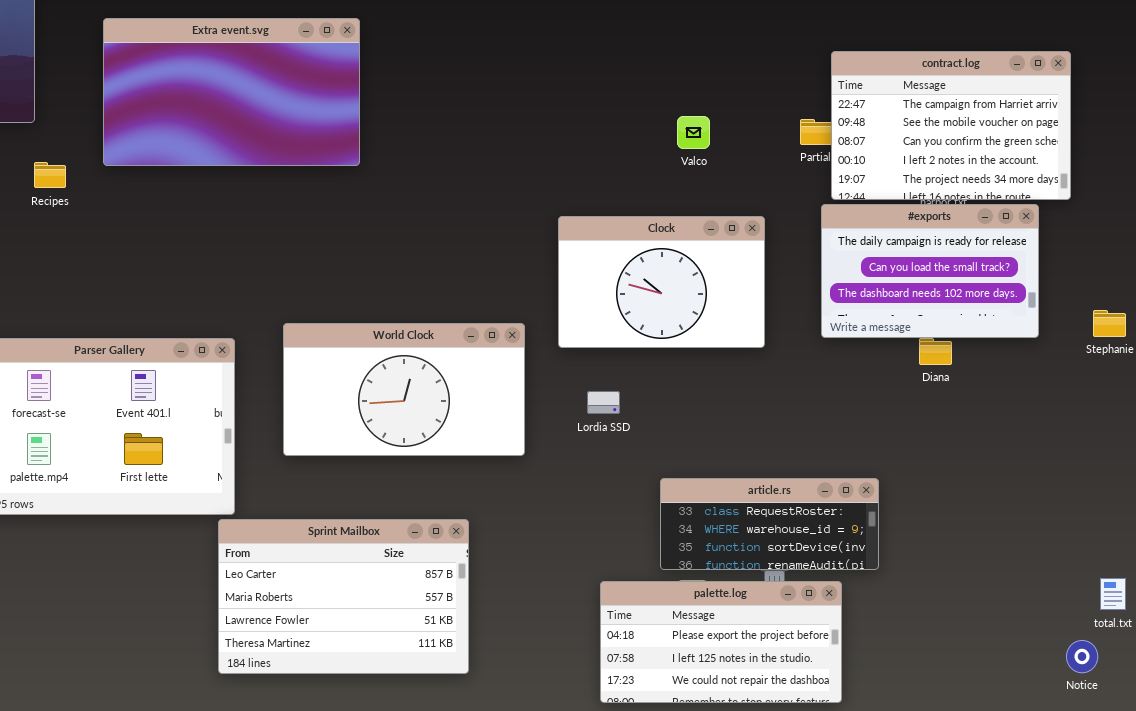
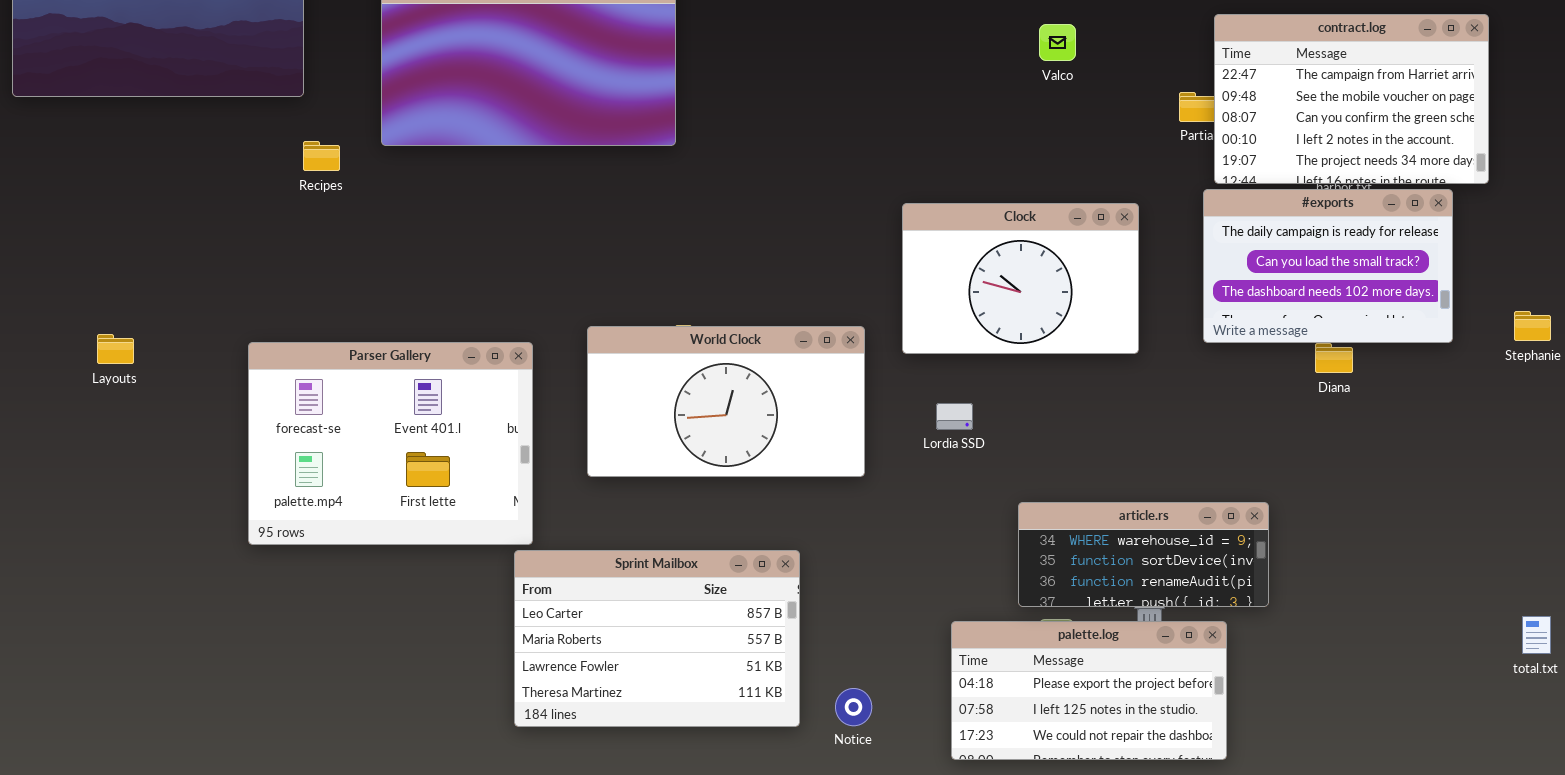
Valco: [677,116,710,149] -> [1039,24,1076,61], moved
article.rs: [660,478,879,570] -> [1018,502,1269,607], scrolled down 1 row
Notice: [1066,640,1098,673] -> [835,688,872,726], moved

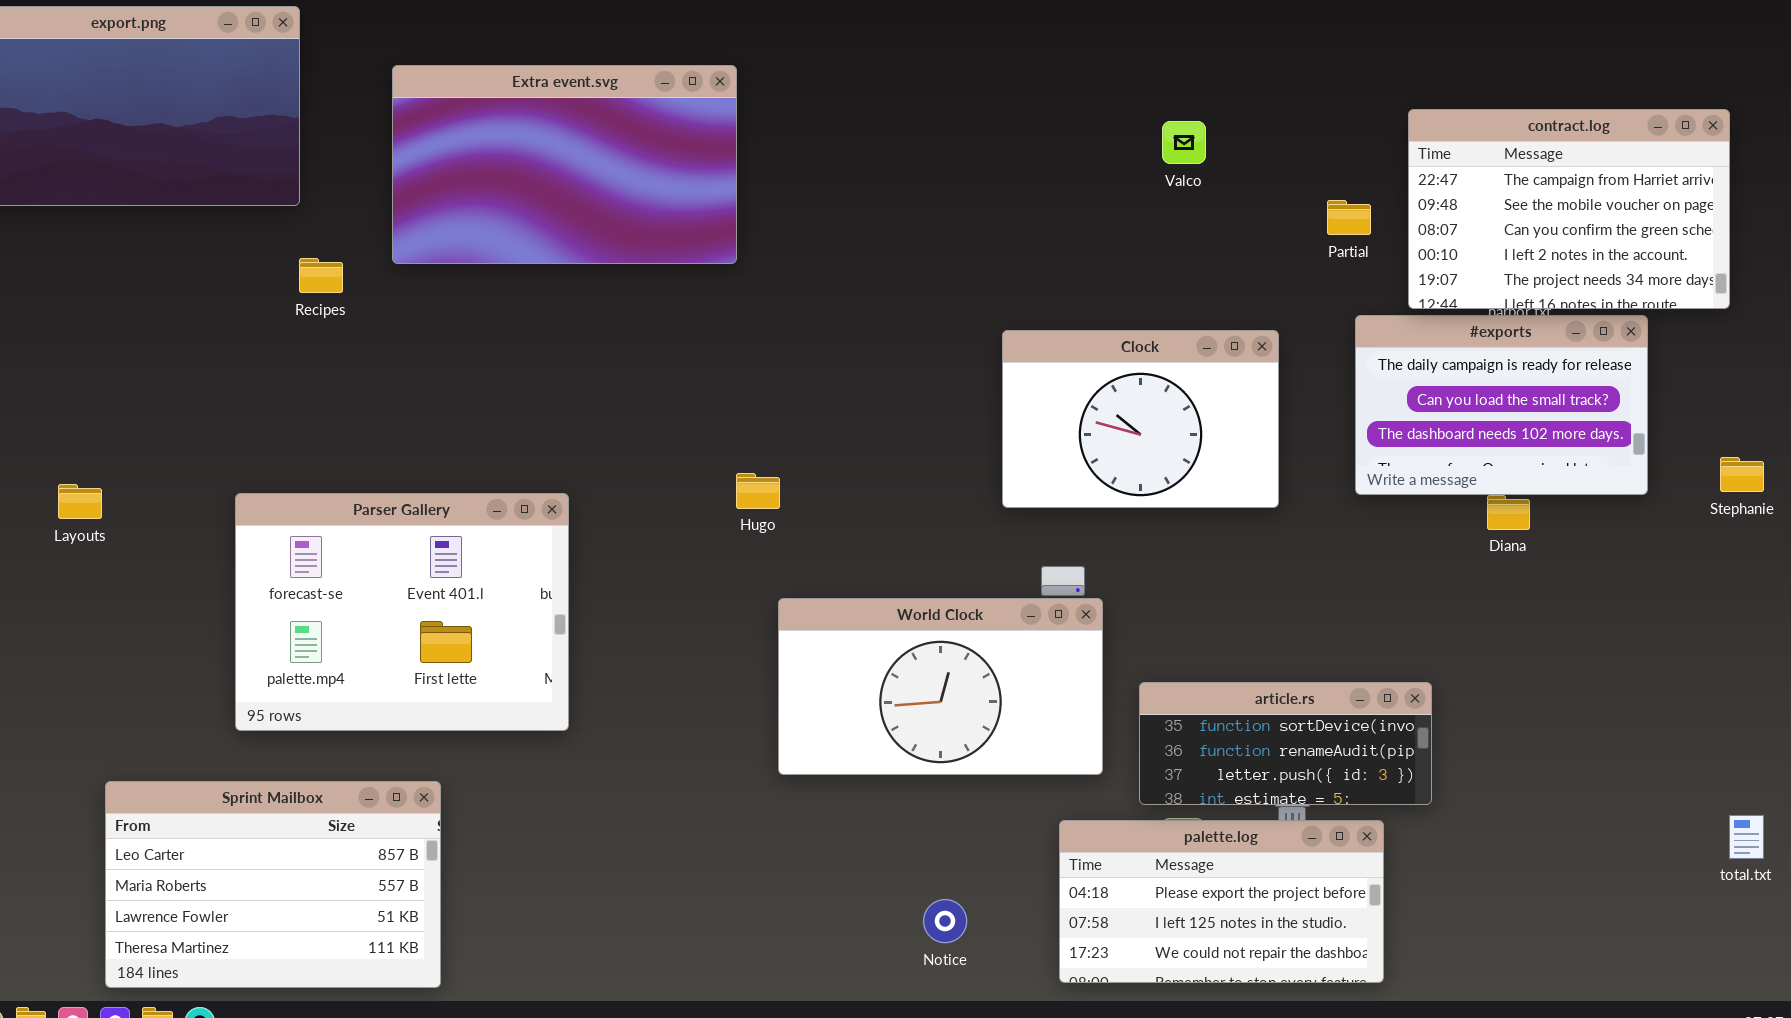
contract.log: [1214,14,1489,184] -> [1408,109,1730,309], moved
World Clock: [587,326,865,477] -> [778,598,1103,775], moved
article.rs: [1018,502,1269,607] -> [1139,682,1432,805], scrolled down 1 row
Sprint Mailbox: [514,550,800,727] -> [105,781,441,988], moved

